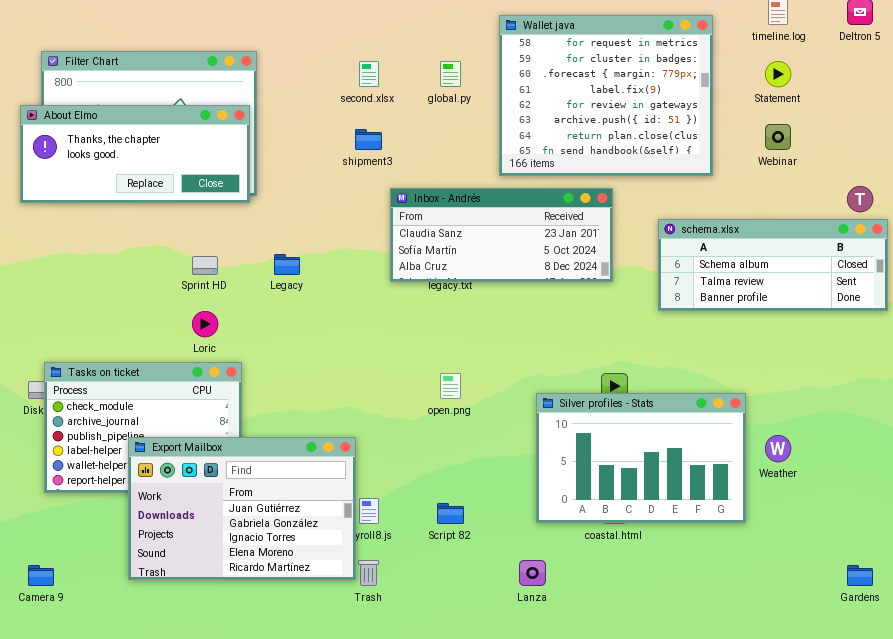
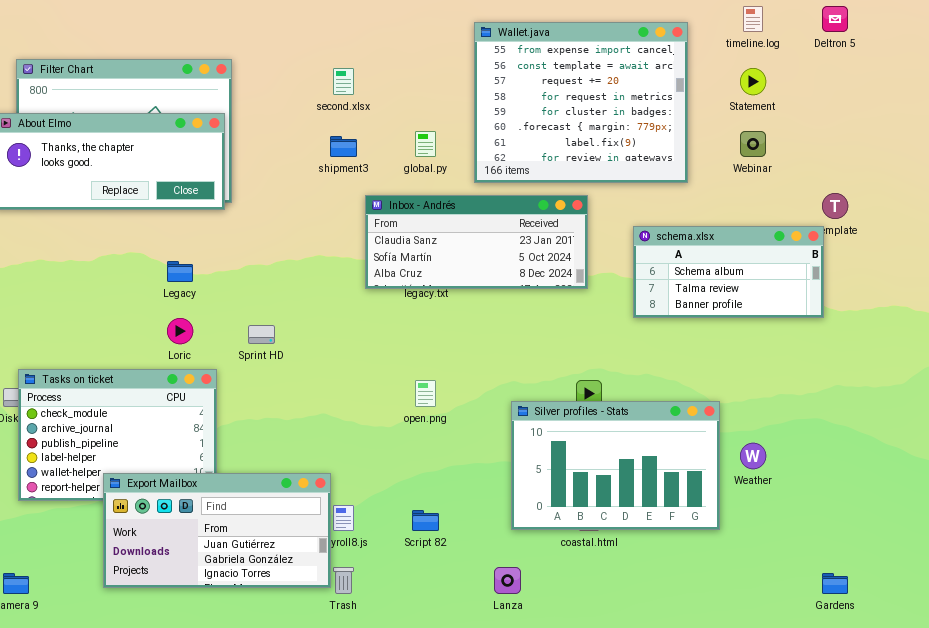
Wallet.java: [499,15,713,176] -> [474,22,688,183], scrolled up 3 rows
global.py: [440,61,461,87] -> [415,131,436,157], moved
schema.xlsx: [658,219,888,311] -> [633,226,824,318], resized
Legacy: [274,254,300,275] -> [167,261,193,282], moved
Sprint HD: [192,256,218,275] -> [248,325,275,344], moved
Export Mailbox: [128,437,356,580] -> [103,473,331,588], resized

